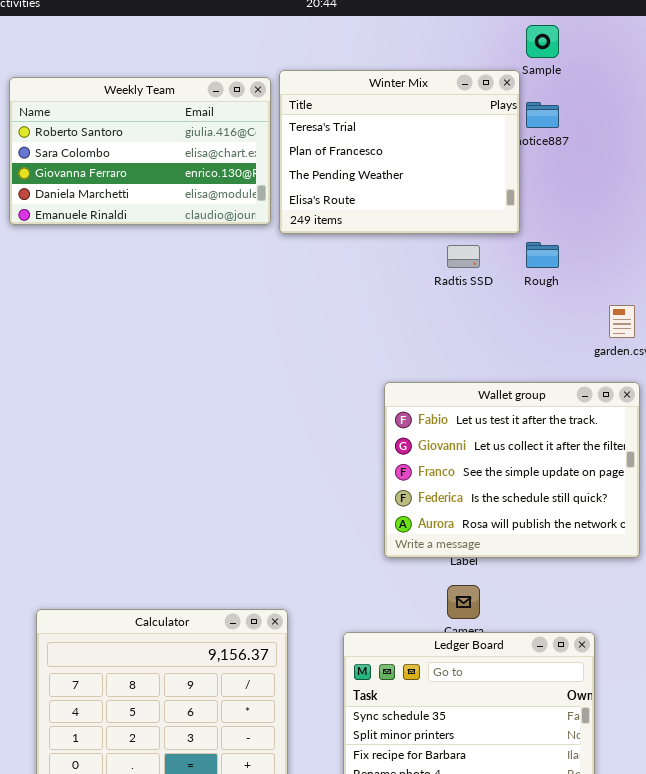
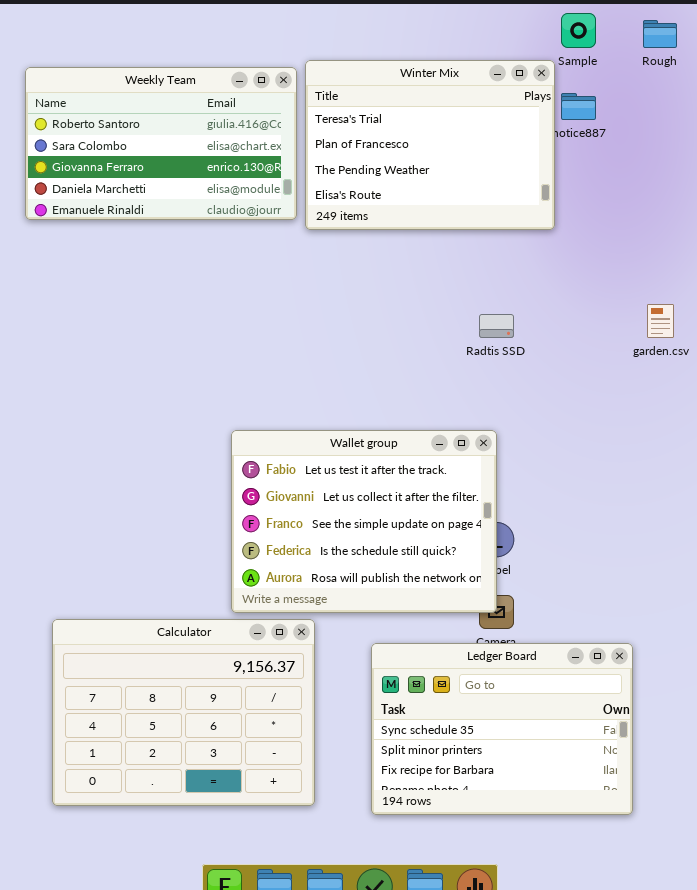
Rough: [526,242,559,268] -> [643,20,677,48], moved
Radtis SSD: [447,245,480,268] -> [479,314,514,338], moved
Wallet group: [384,382,640,558] -> [231,430,497,613], moved

